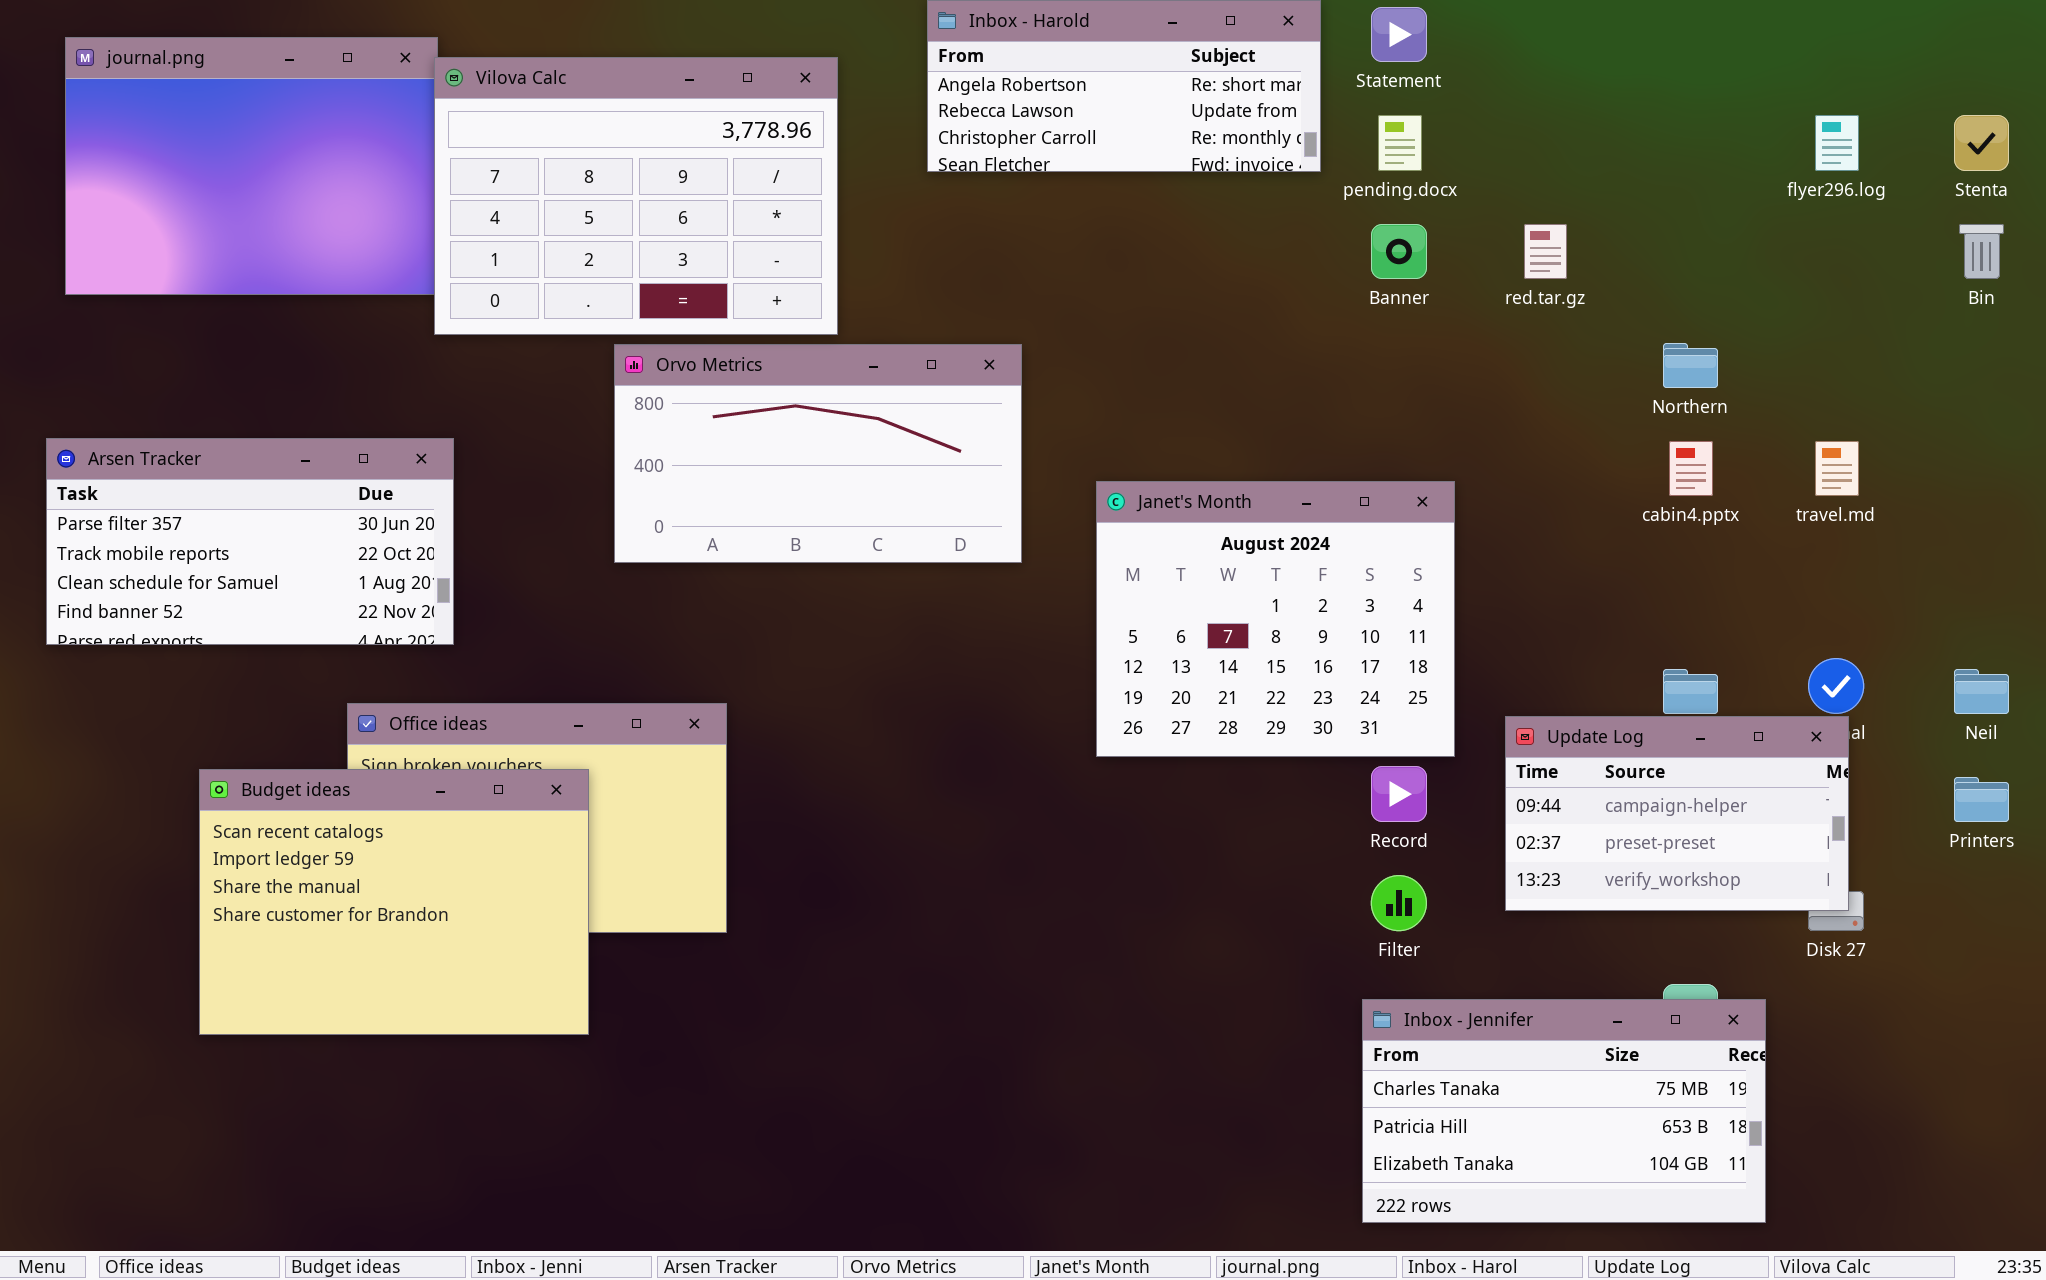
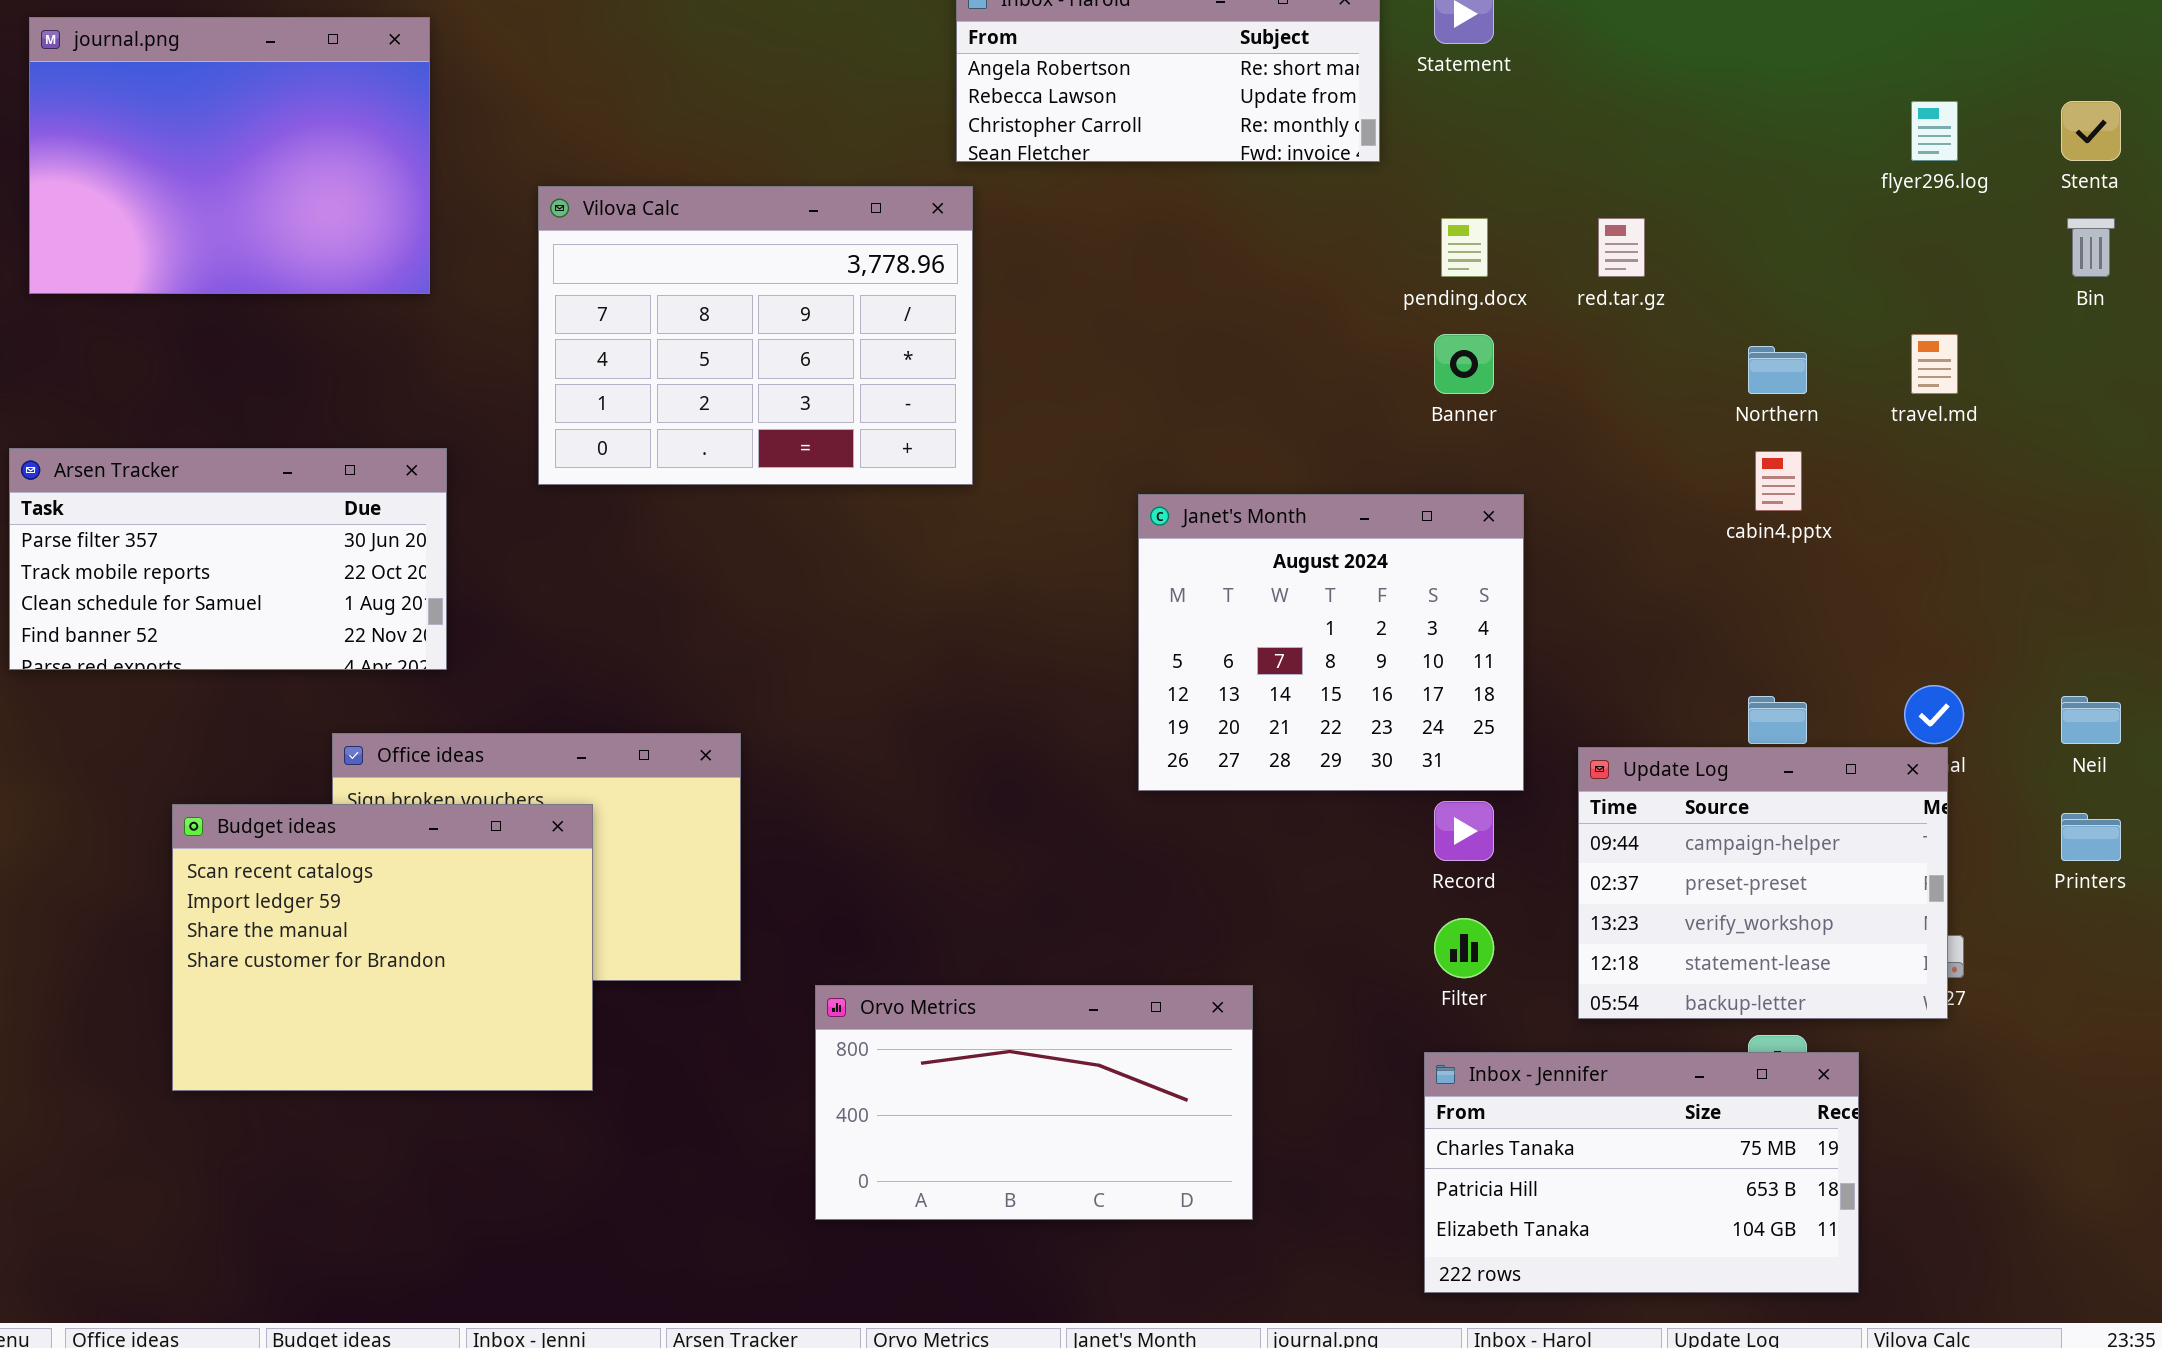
Vilova Calc: [434,57,838,335] -> [538,186,973,485], moved
pending.docx: [1378,115,1422,171] -> [1441,218,1488,277], moved
Banner: [1371,224,1427,279] -> [1434,334,1494,394], moved
Orvo Metrics: [614,344,1022,563] -> [815,985,1253,1220], moved
travel.md: [1815,441,1859,496] -> [1911,334,1958,394], moved
Update Log: [1505,716,1849,911] -> [1578,747,1948,1019], resized

